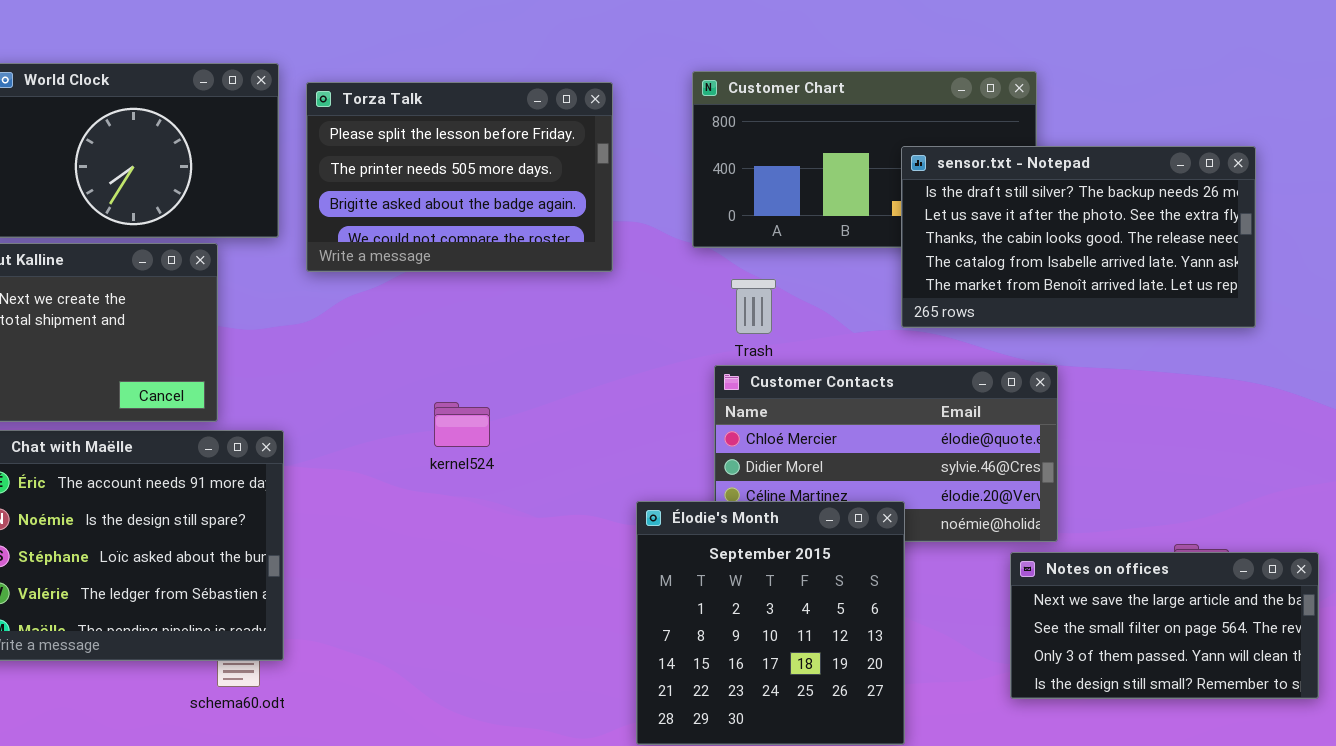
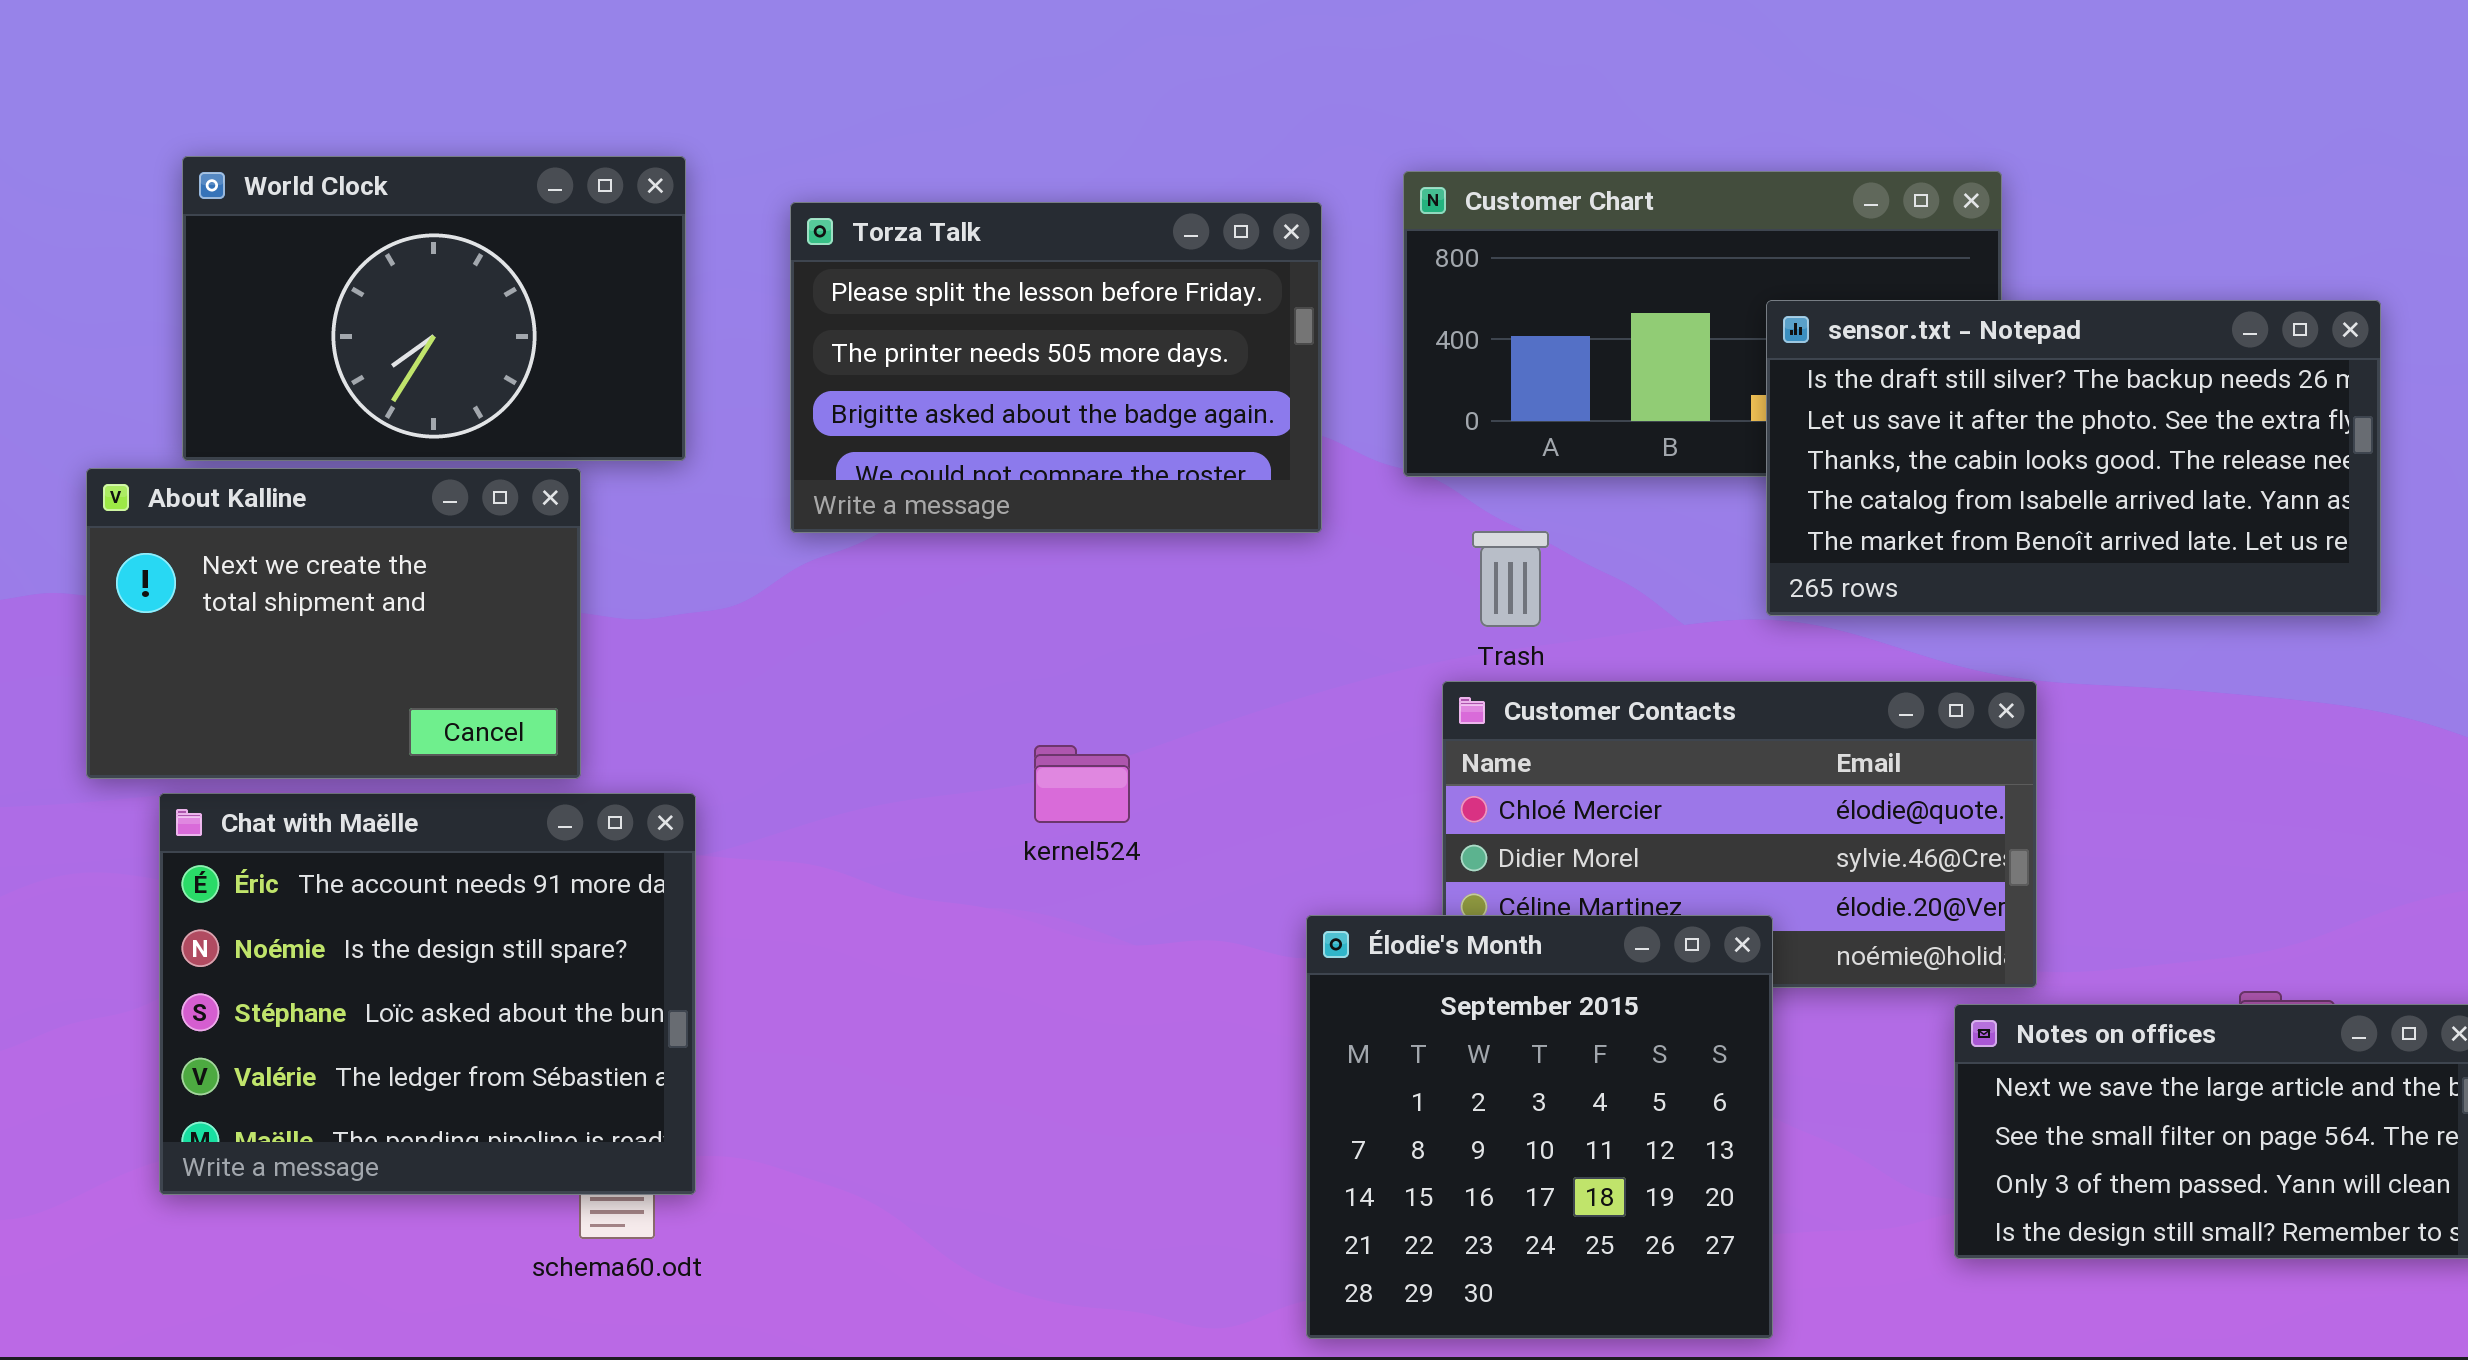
Torza Talk: [306,82,613,272] -> [790,202,1322,533], moved
kernel524: [434,402,490,447] -> [1034,745,1130,823], moved

